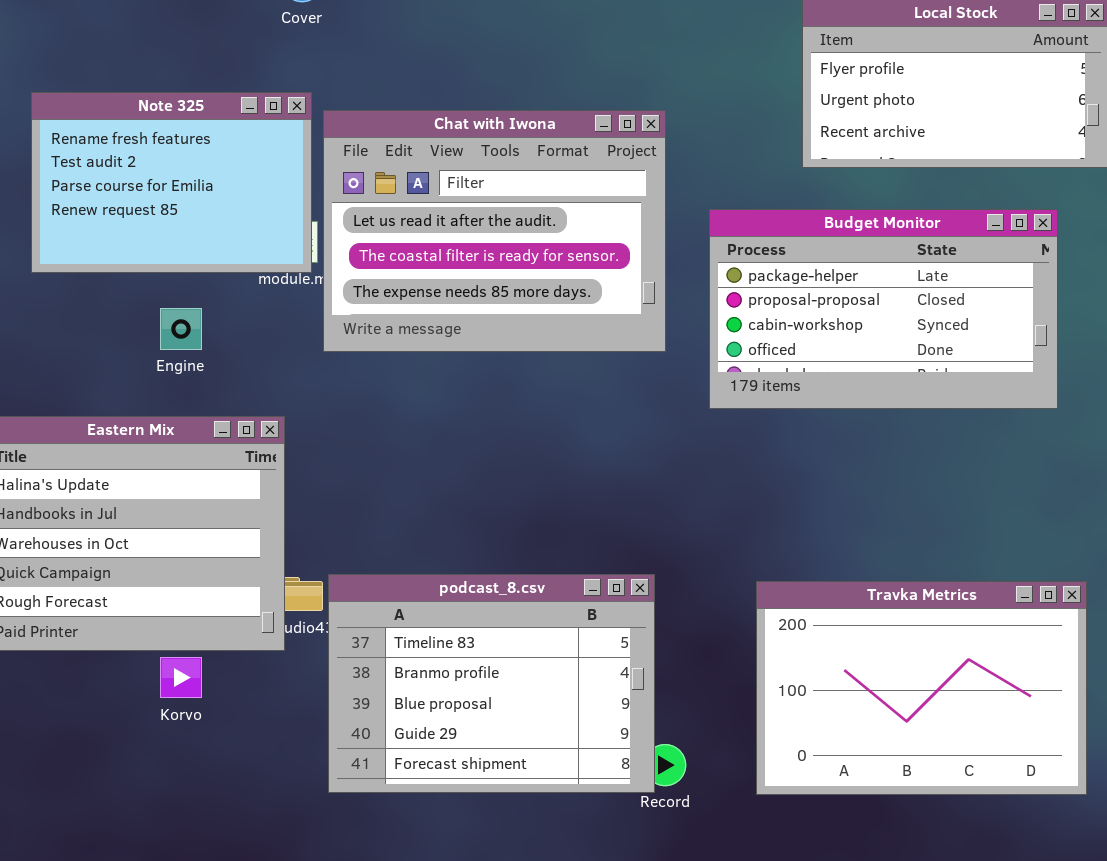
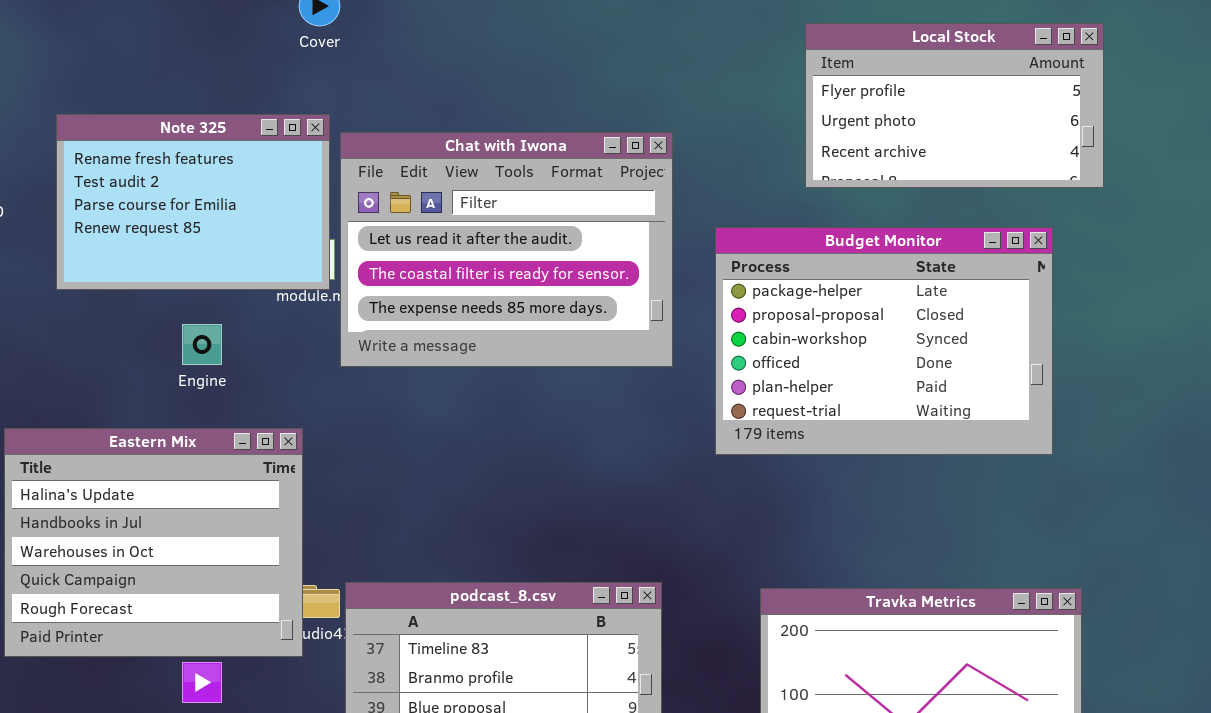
Budget Monitor: [709,209,1058,409] -> [715,227,1053,455], resized

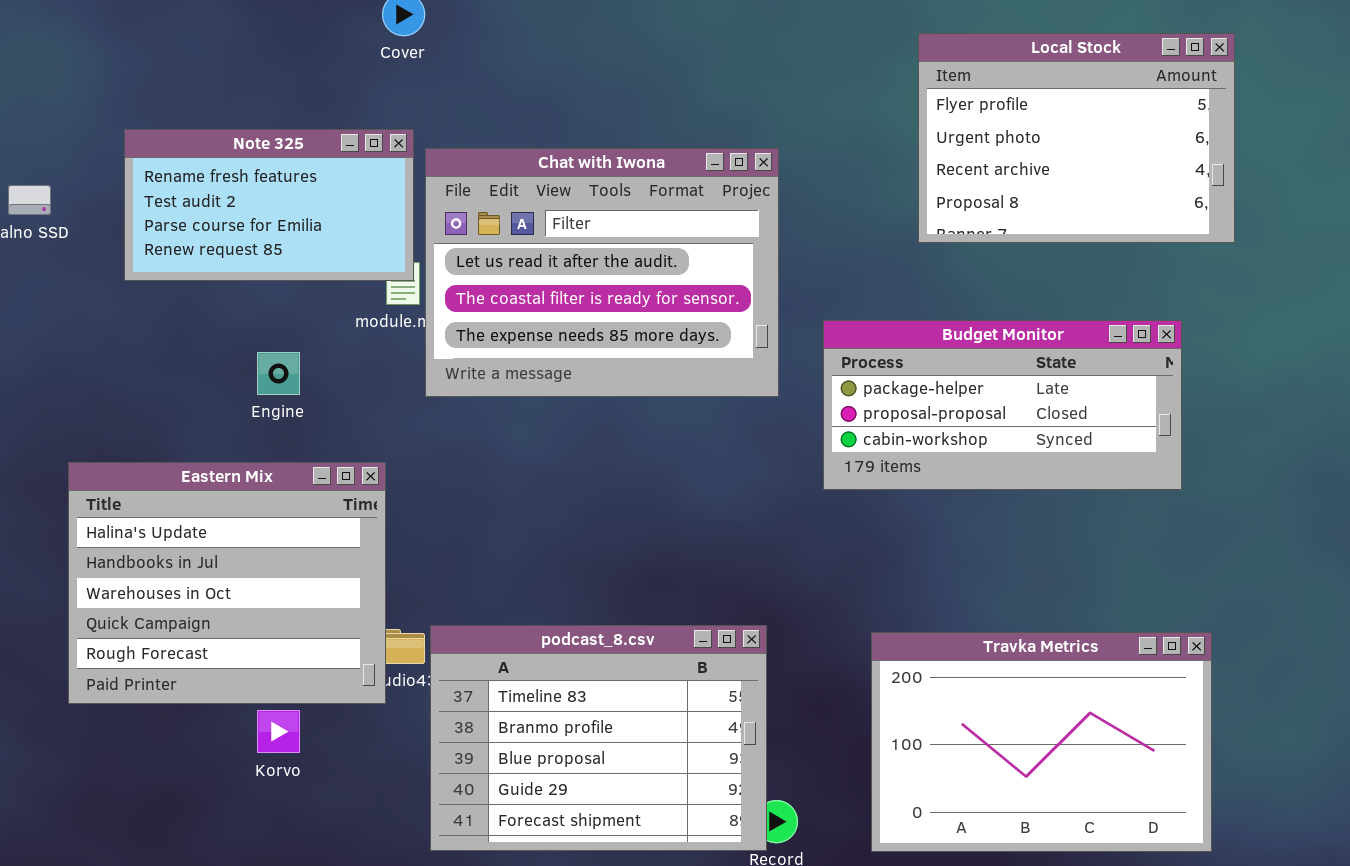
Local Stock: [805,23,1104,188] -> [918,33,1235,243], resized
Note 325: [56,114,330,290] -> [124,129,414,281], resized
Budget Monitor: [715,227,1053,455] -> [823,320,1182,490], resized

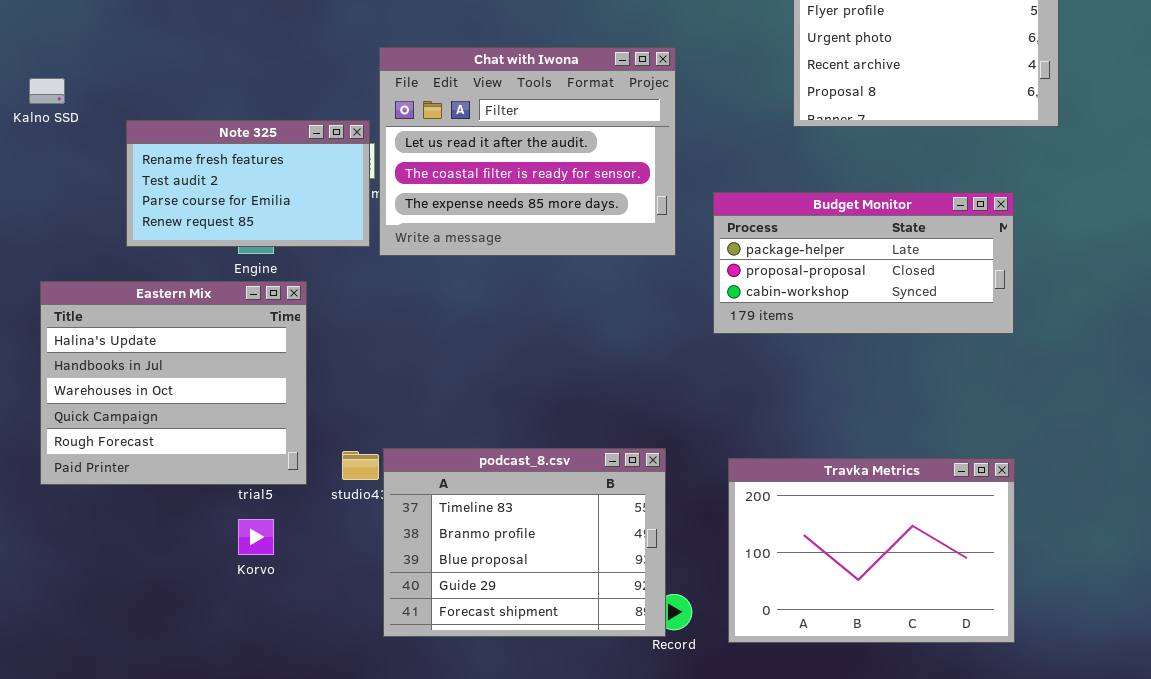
Note 325: [124,129,414,281] -> [126,120,370,247], moved
Eastern Mix: [68,462,386,704] -> [40,281,307,485], moved
Travka Metrics: [871,632,1212,852] -> [728,458,1015,643], moved

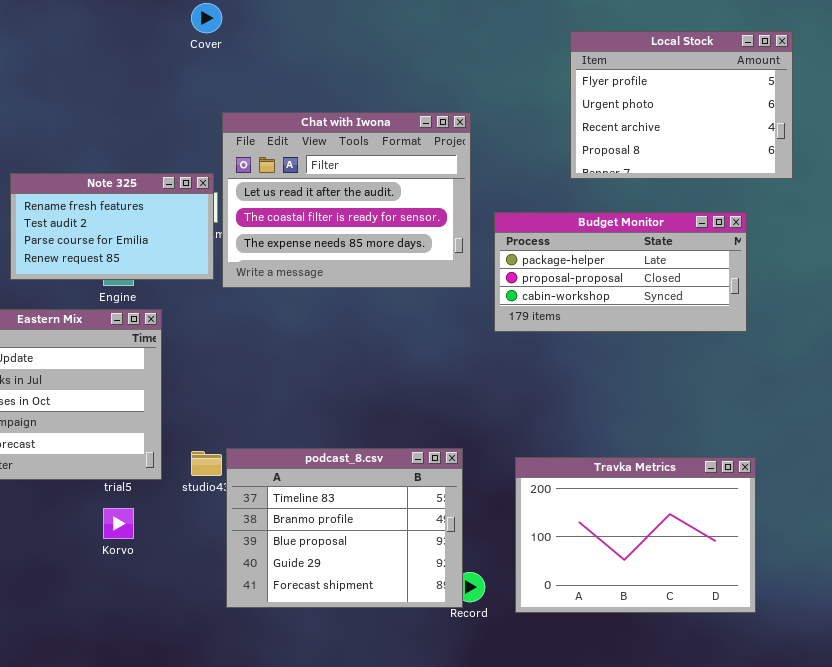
Budget Monitor: [713,192,1014,334] -> [494,212,747,332], moved

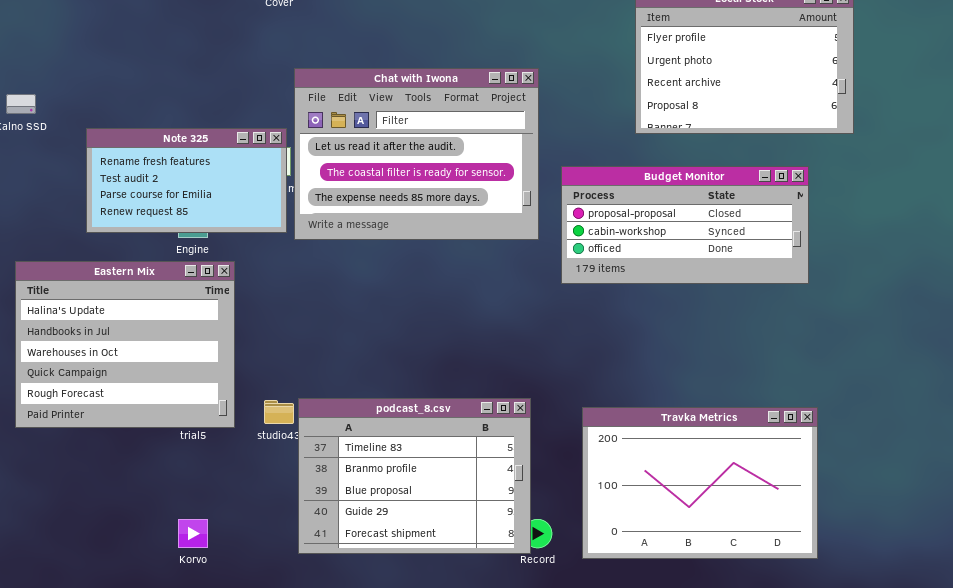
Budget Monitor: [494,212,747,332] -> [561,166,809,284], scrolled down 1 row
Korvo: [103,508,134,539] -> [178,519,208,548], moved

